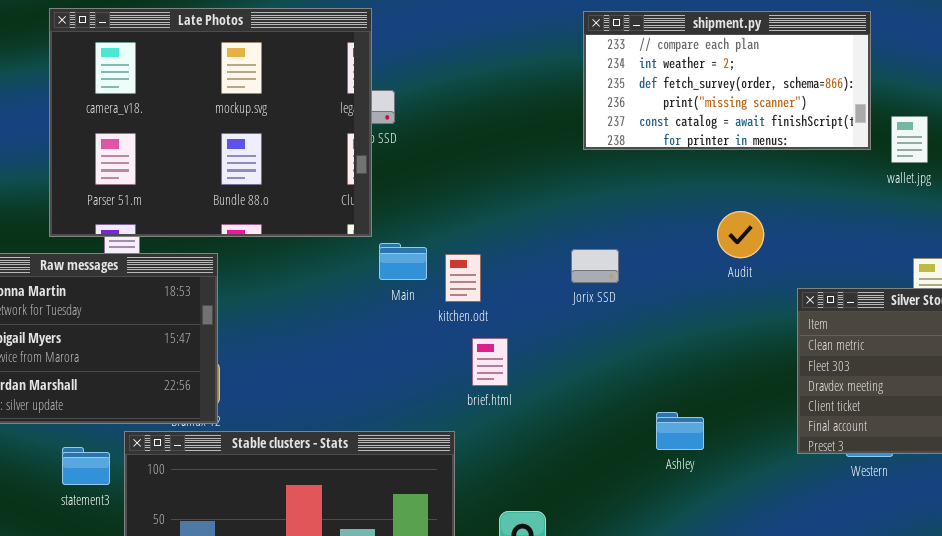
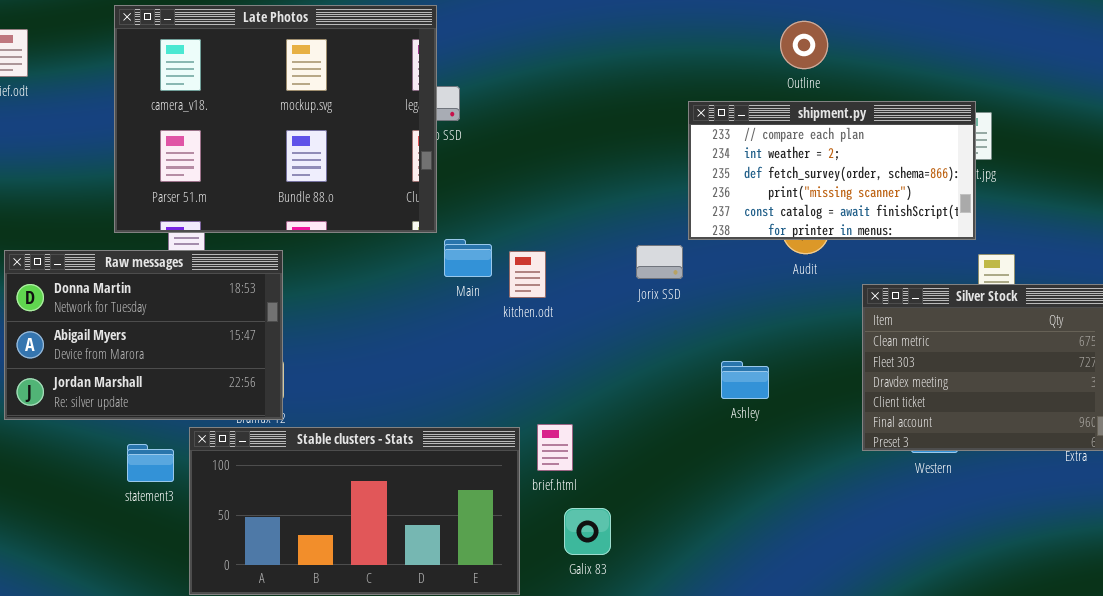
shipment.py: [583,11,871,150] -> [688,101,976,240], moved
brief.html: [472,338,508,386] -> [537,424,573,471], moved
Ashley: [656,412,704,450] -> [721,361,769,399], moved

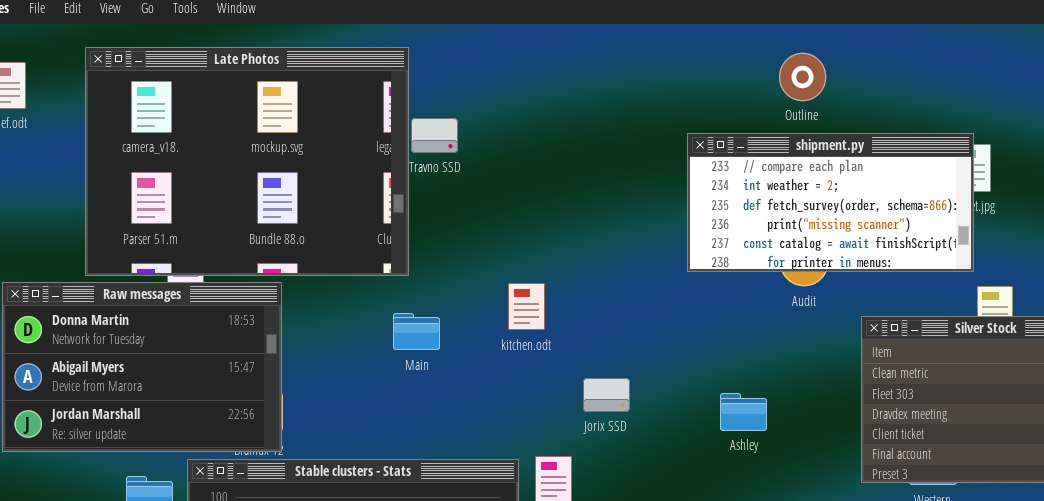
Late Photos: [114,5,437,233] -> [85,47,409,276], moved
Main: [444,239,492,277] -> [393,313,440,350], moved
Jorix SSD: [636,245,683,279] -> [583,378,630,412], moved

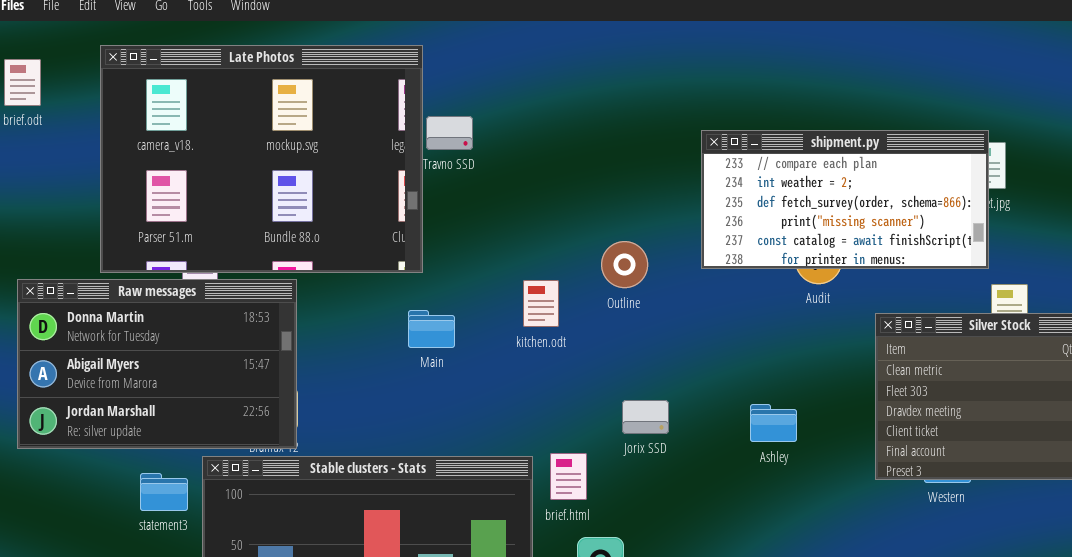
Outline: [779,53,826,101] -> [601,241,648,288], moved
Jorix SSD: [583,378,630,412] -> [622,400,669,434], moved
Ashley: [720,393,767,431] -> [750,404,797,442], moved

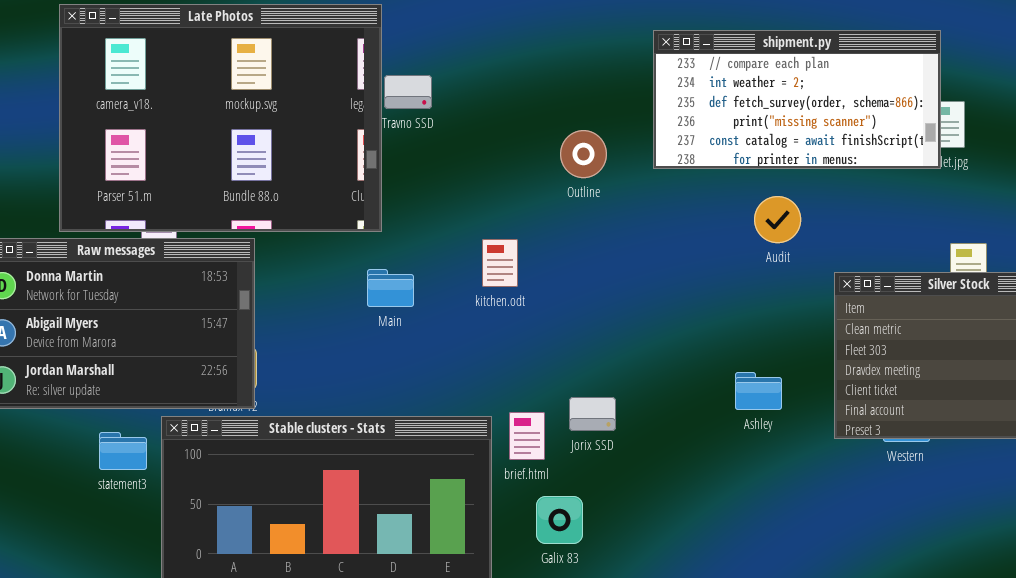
shipment.py: [701,130,989,269] -> [653,30,941,169], moved
Outline: [601,241,648,288] -> [560,130,607,178], moved
Jorix SSD: [622,400,669,434] -> [569,397,616,431], moved
Ashley: [750,404,797,442] -> [735,372,782,410], moved

